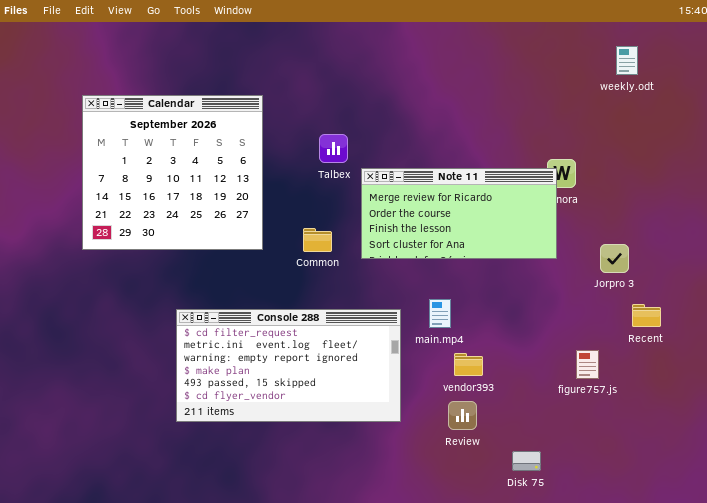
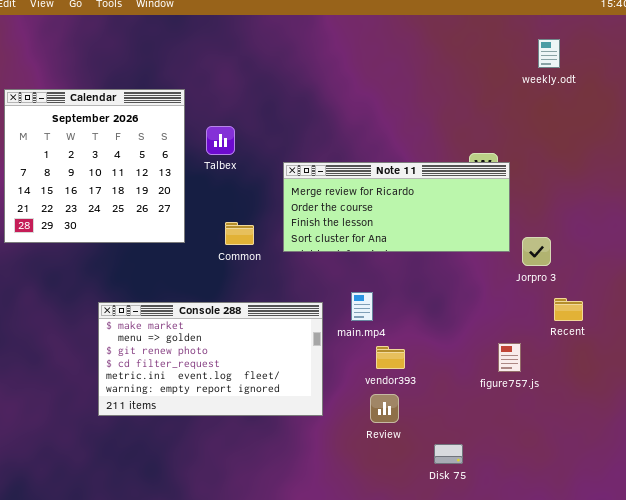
Talbex: [319,134,348,163] -> [206,126,235,155], moved
Note 11: [361,168,557,259] -> [283,162,510,252], resized
Console 288: [176,309,401,422] -> [98,302,323,416], scrolled up 3 rows

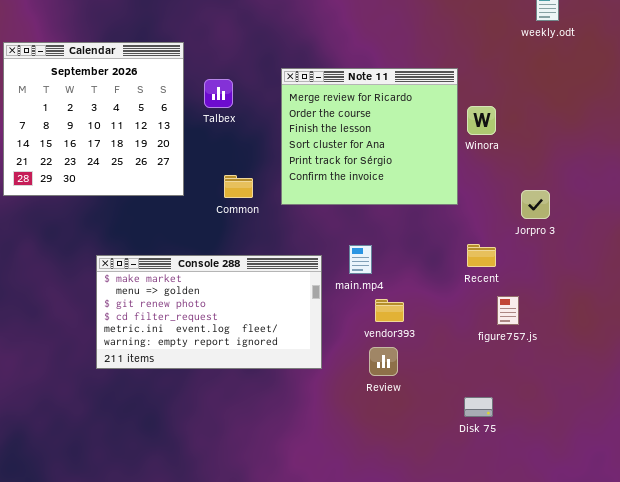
Note 11: [283,162,510,252] -> [281,68,458,205], resized
Recent: [554,298,583,321] -> [467,244,496,267], moved
Disk 75: [434,444,463,464] -> [464,397,493,417], moved

